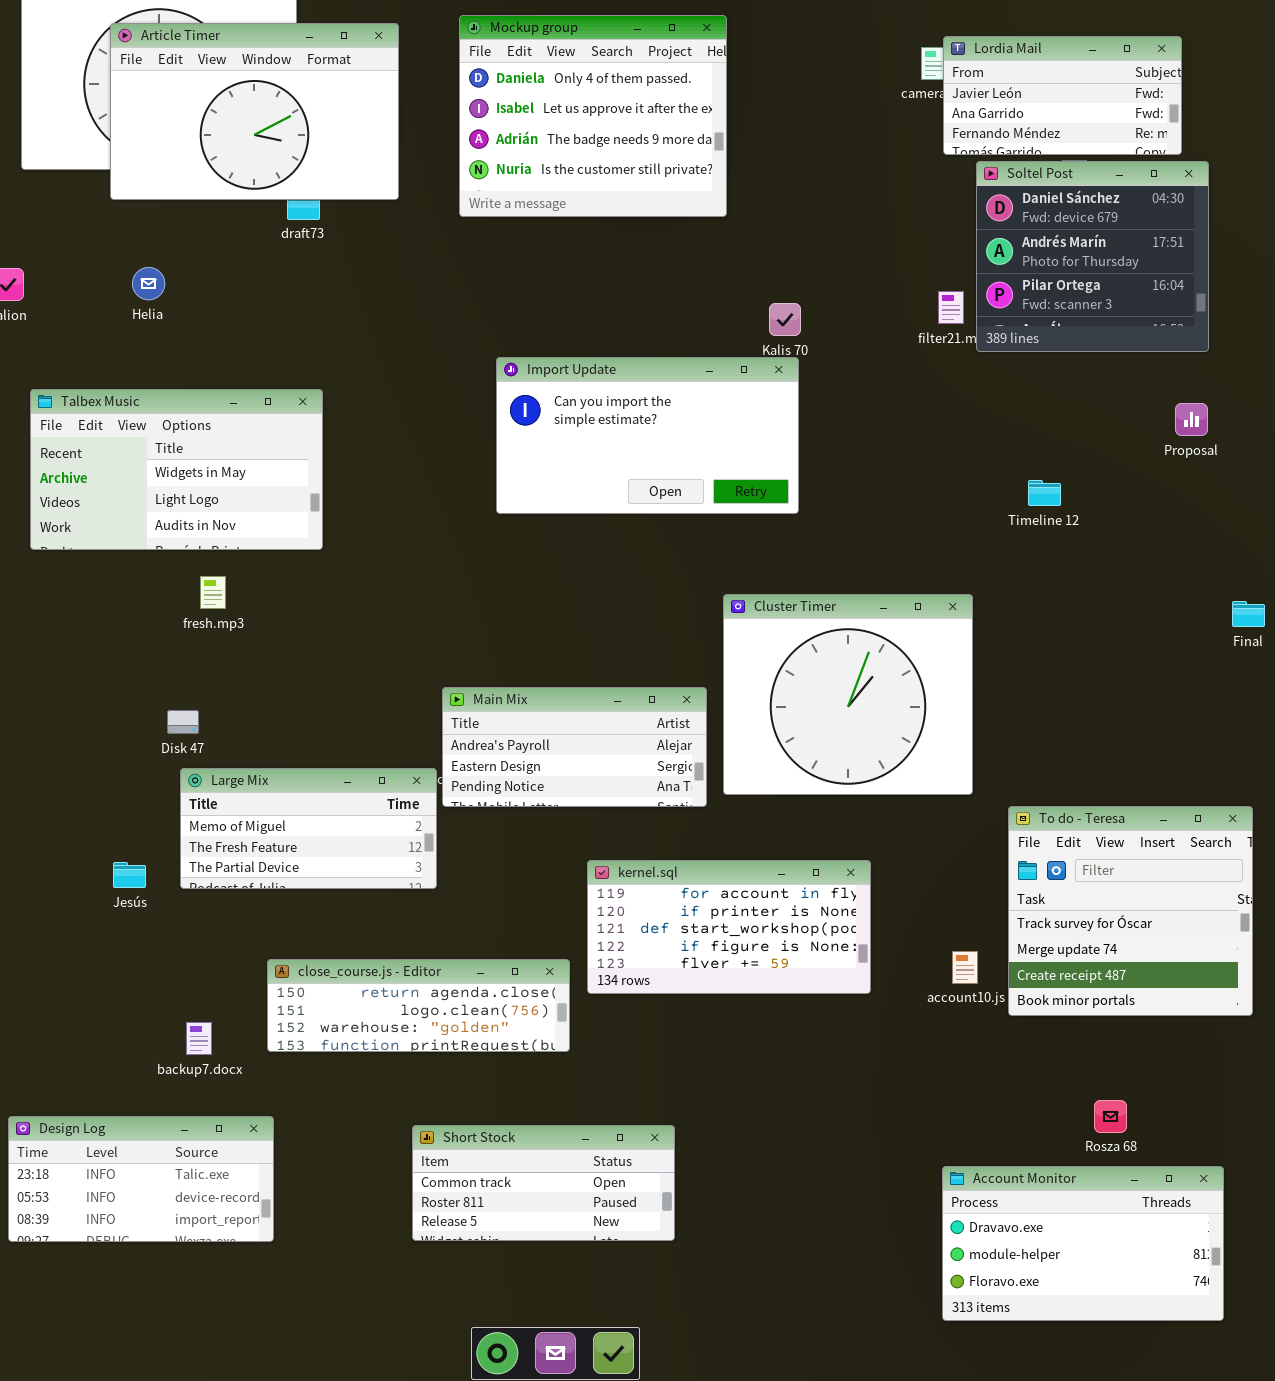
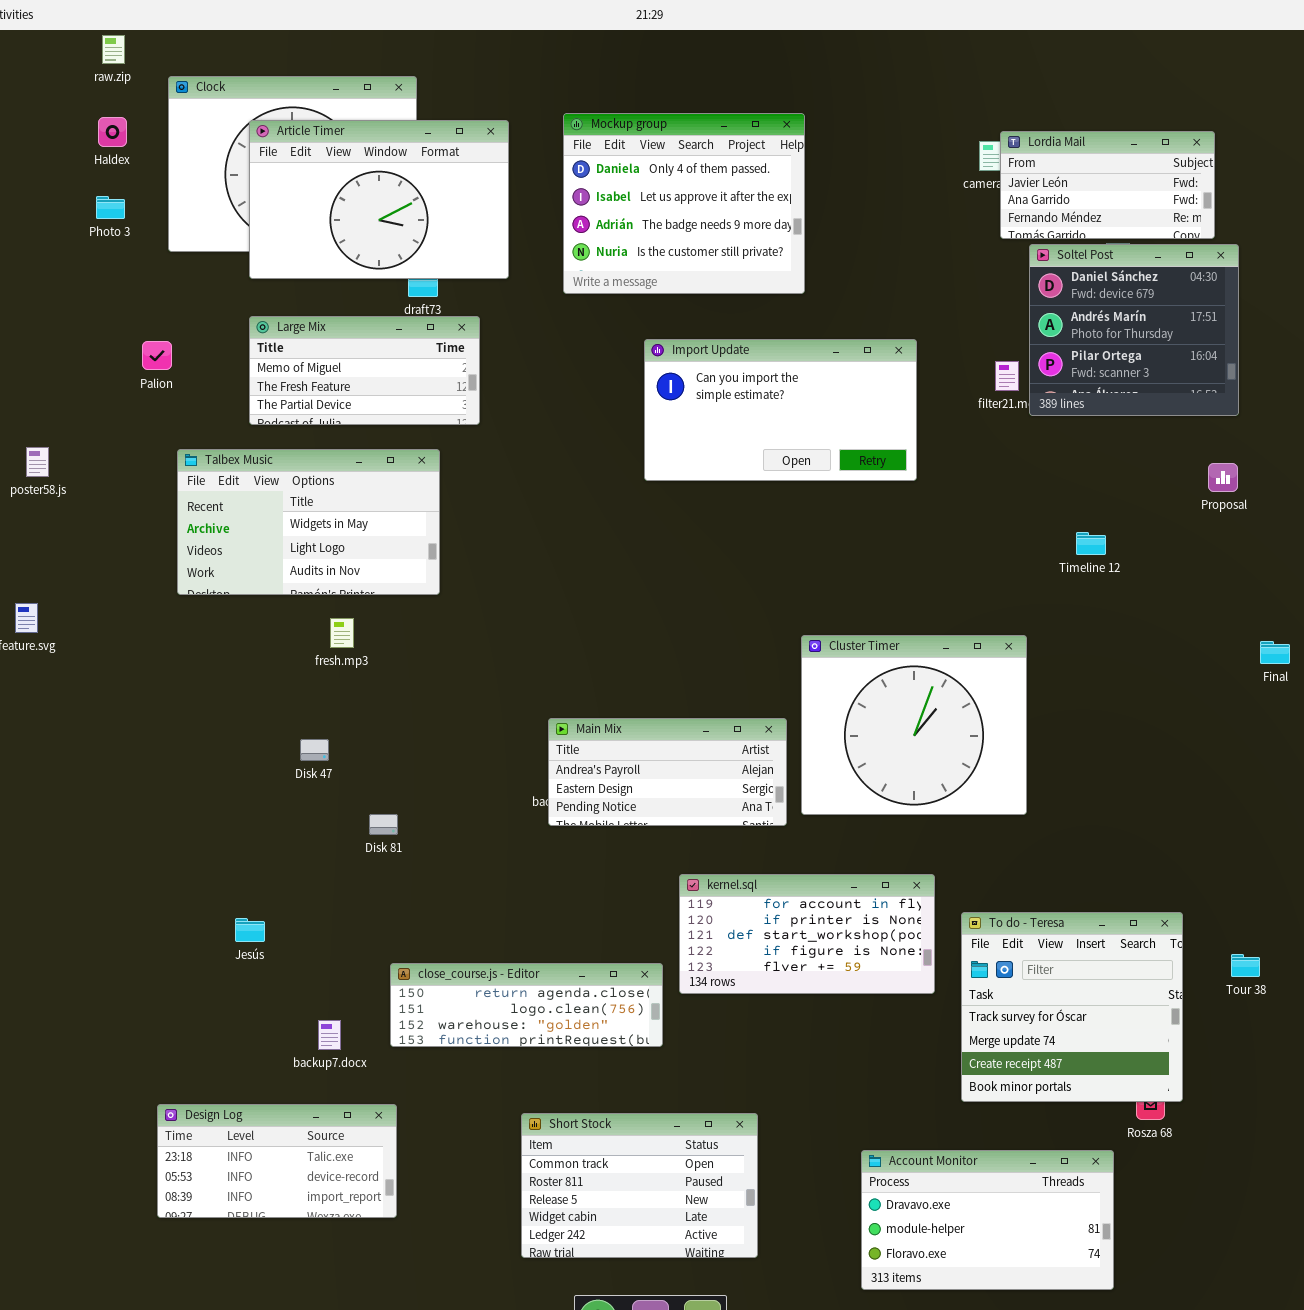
Import Update: [496,357,799,514] -> [644,339,917,481], moved
Large Mix: [180,768,437,889] -> [249,316,480,425], moved
To do - Teresa: [1008,806,1253,1016] -> [961,912,1183,1102], moved
Jesús: [113,862,146,888] -> [235,918,265,942], moved
Short Stock: [412,1125,675,1241] -> [521,1113,758,1258], resized
Account Monitor: [942,1166,1224,1321] -> [861,1150,1114,1290], moved

